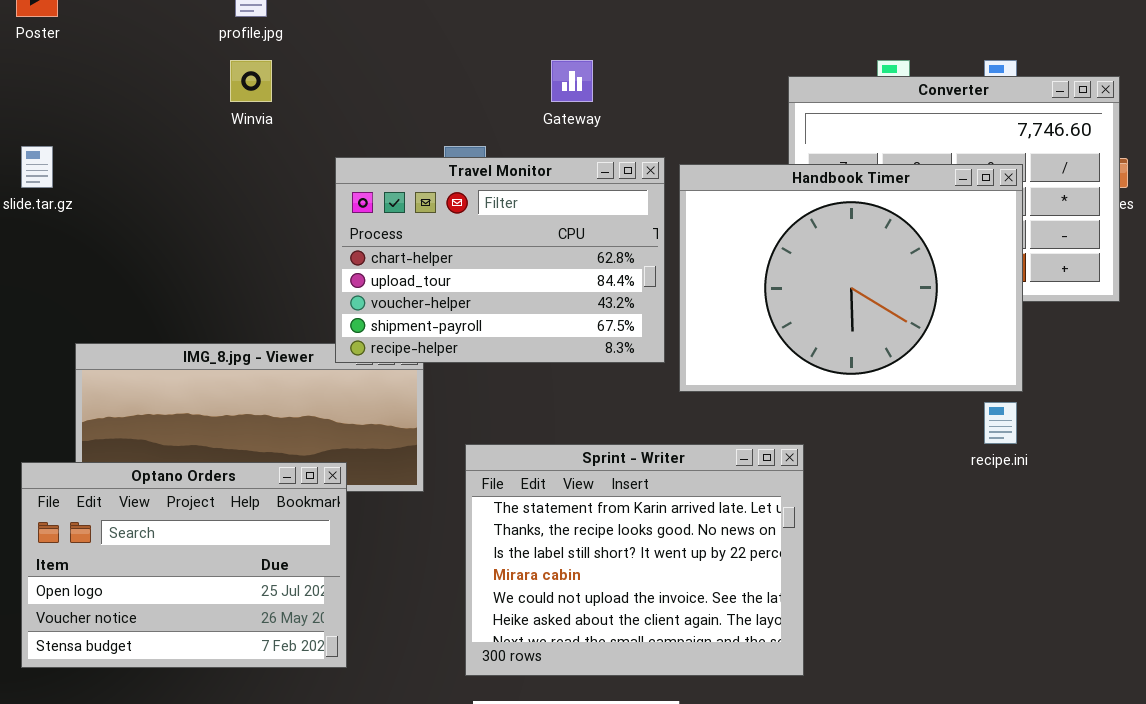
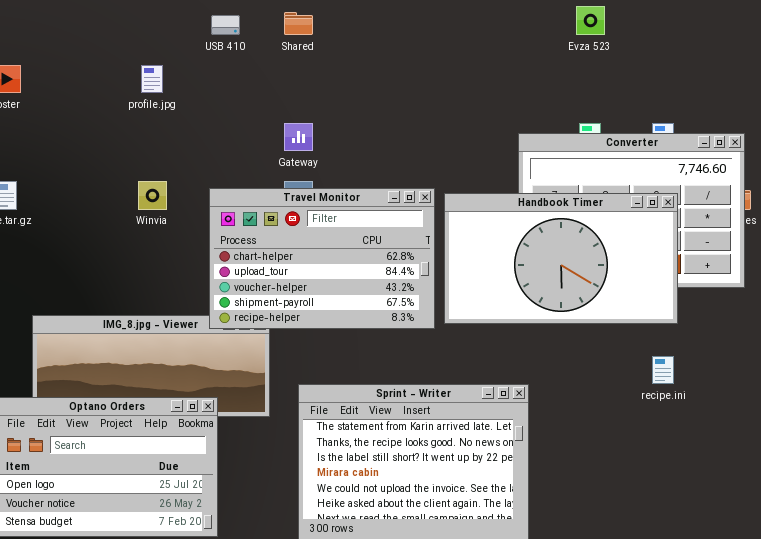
Winvia: [230,60,272,102] -> [138,181,167,210], moved
Gateway: [551,60,593,102] -> [284,123,313,151], moved
Handbook Timer: [679,164,1023,392] -> [444,193,678,324], resized

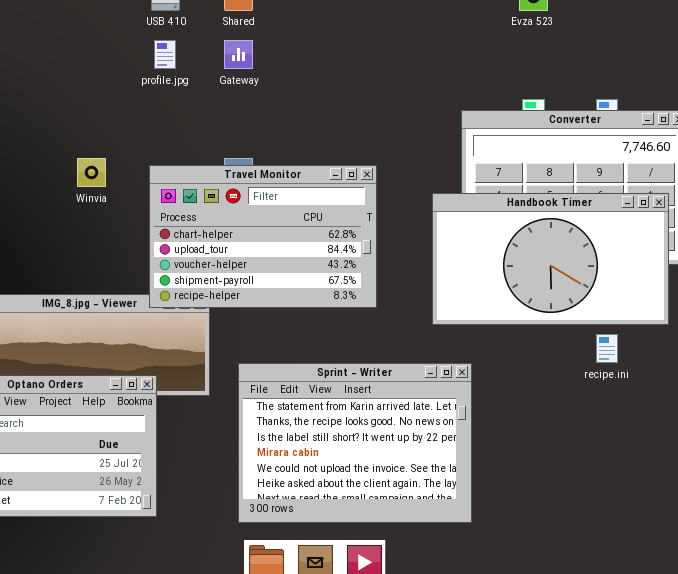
profile.jpg: [141,65,163,93] -> [154,40,176,69], moved
Gateway: [284,123,313,151] -> [224,40,253,69], moved
Handbook Timer: [444,193,678,324] -> [432,193,669,325], moved

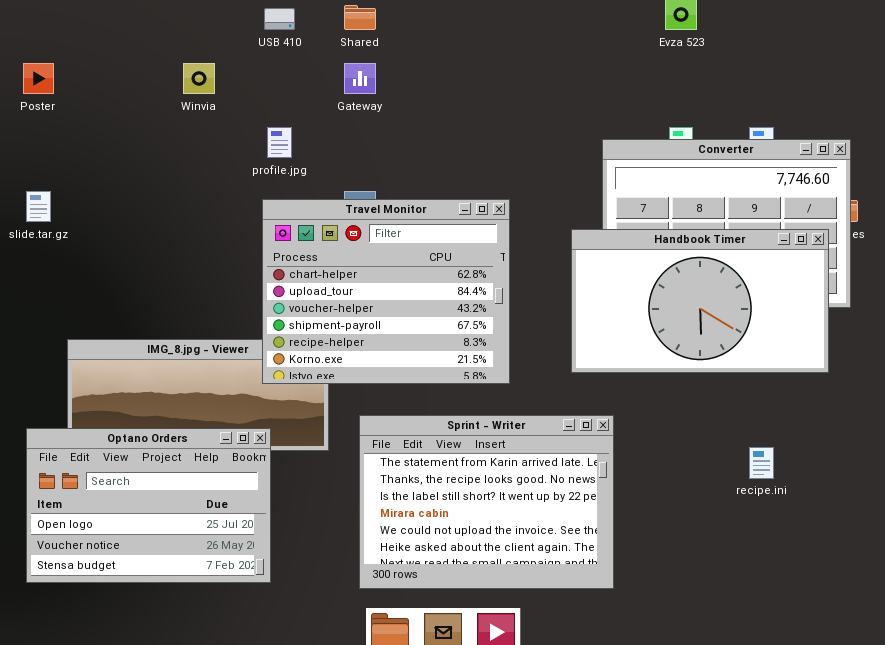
profile.jpg: [154,40,176,69] -> [267,127,292,158], moved
Winvia: [77,158,106,187] -> [183,63,215,94], moved
Travel Monitor: [149,165,377,308] -> [262,199,510,384], resized
recipe.ini: [596,334,618,363] -> [749,447,774,479], moved

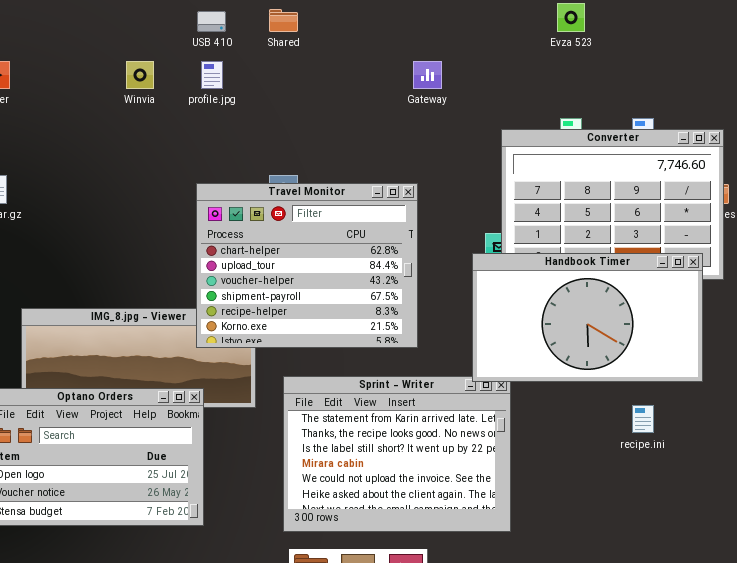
Gateway: [344,63,376,94] -> [413,61,442,89], moved
profile.jpg: [267,127,292,158] -> [201,61,223,89], moved
Handbook Timer: [571,229,829,373] -> [472,253,703,382], moved

